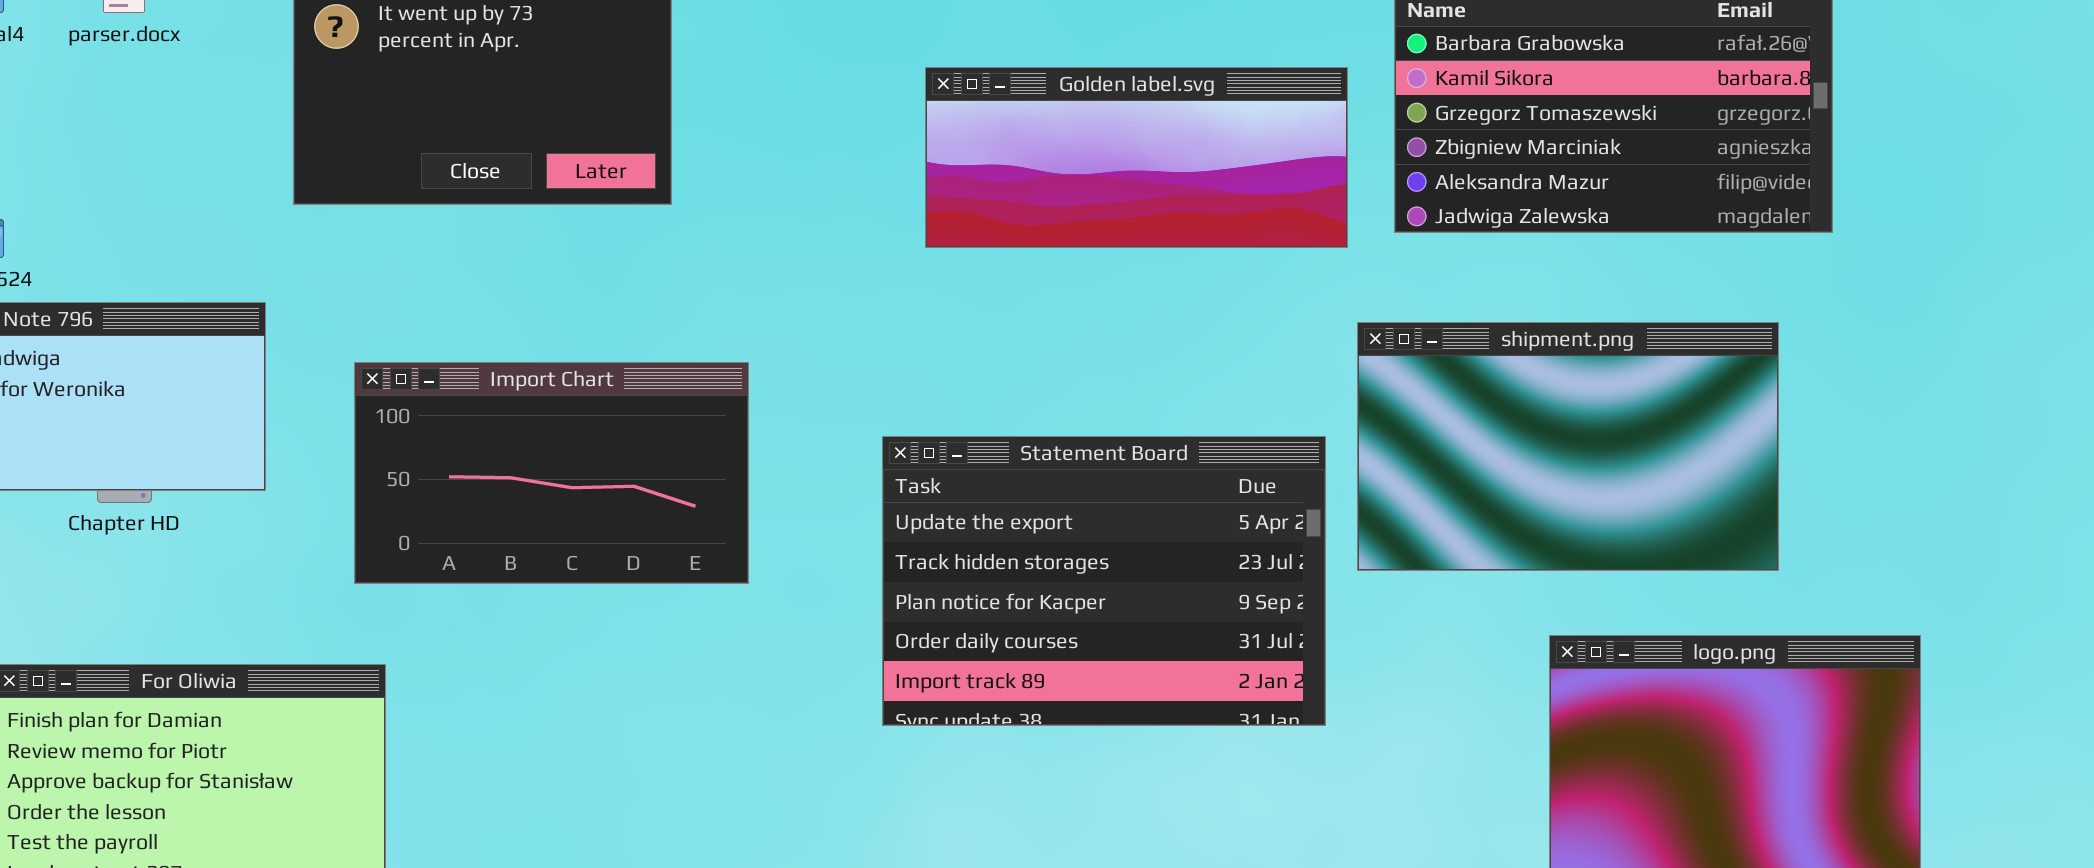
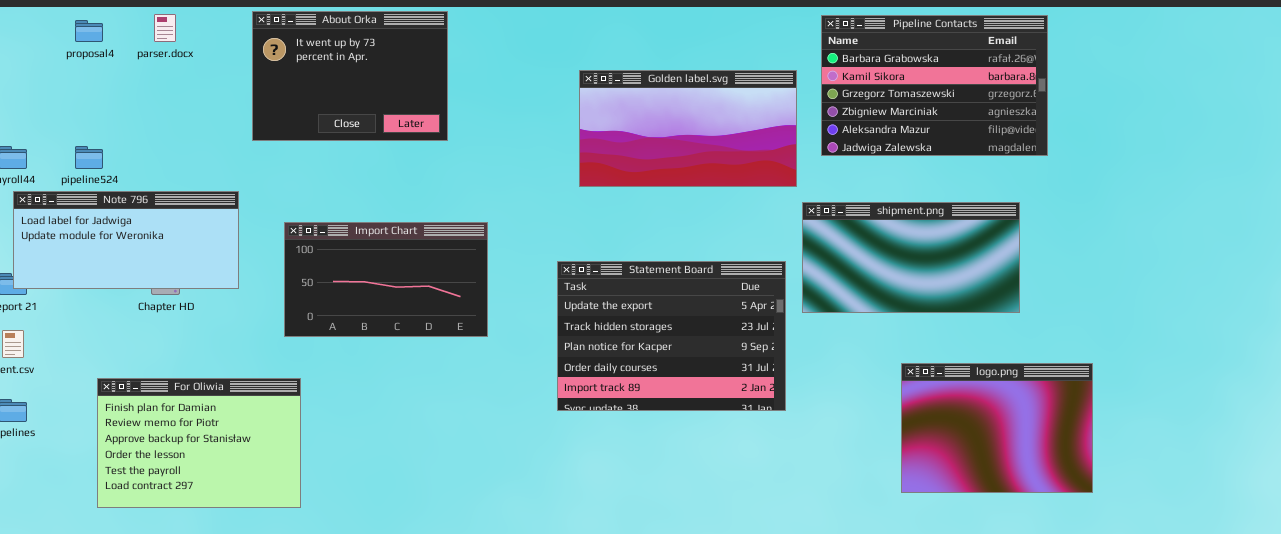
Golden label.svg: [925,67,1348,248] -> [579,70,797,187], resized
shipment.png: [1357,322,1779,571] -> [802,202,1020,313], resized

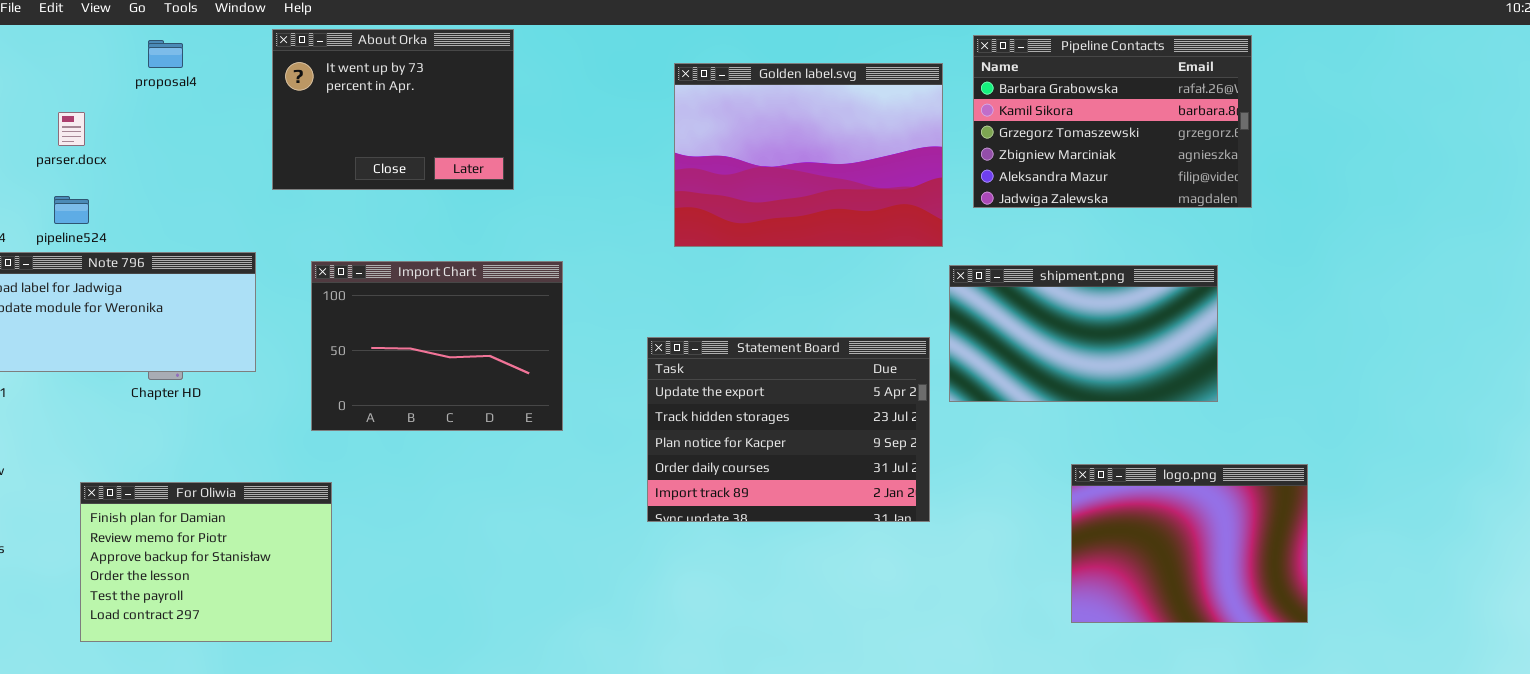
parser.docx: [154,14,176,42] -> [58,112,85,146], moved
proposal4: [75,20,103,42] -> [148,40,183,68], moved
Golden label.svg: [579,70,797,187] -> [674,63,943,247], resized
Import Chart: [284,222,488,337] -> [311,261,563,431], resized

